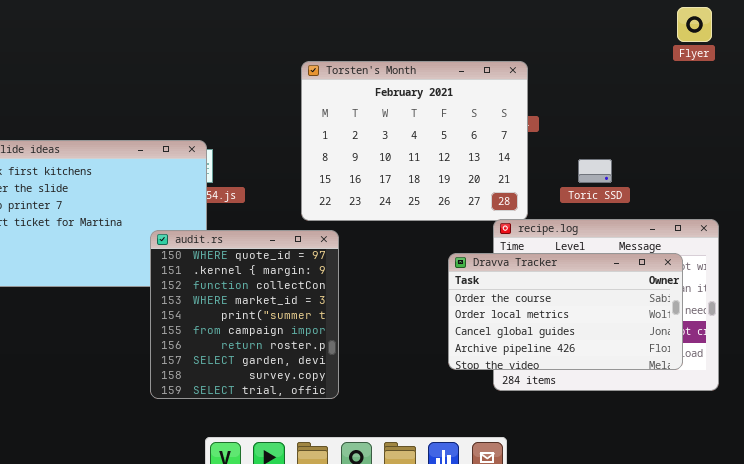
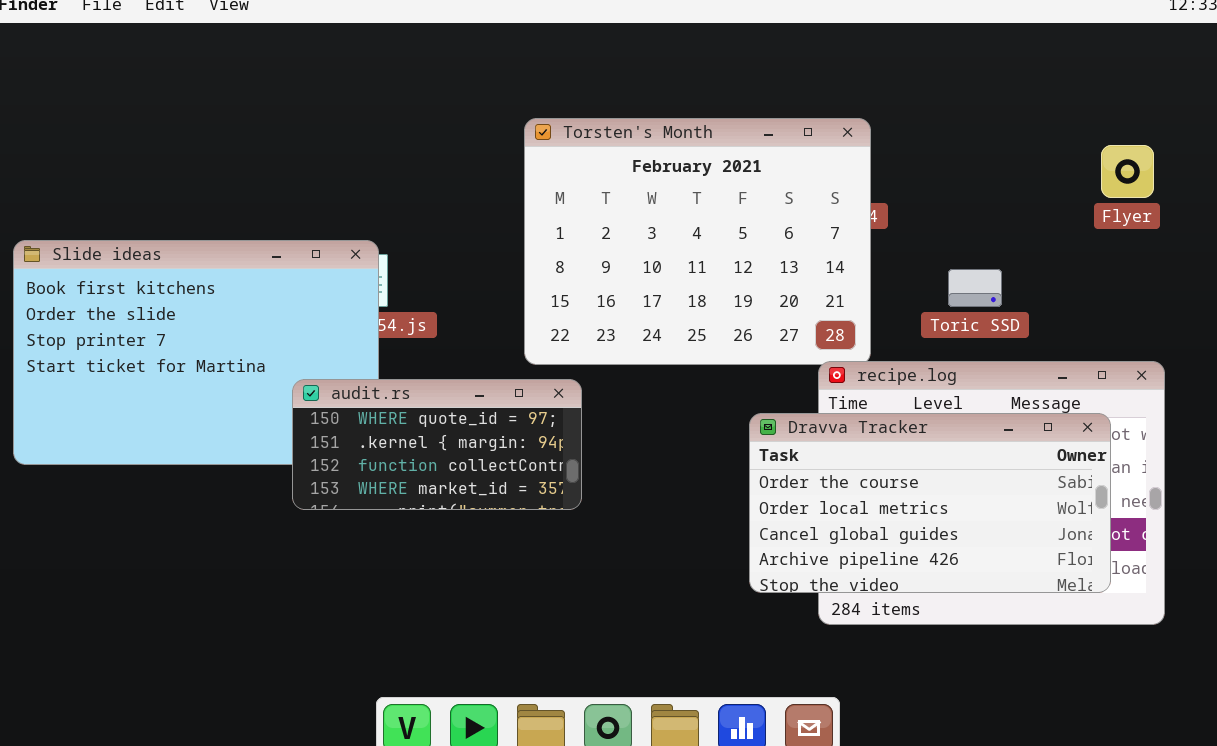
Flyer: [677,7,712,42] -> [1101,145,1154,198], moved
audit.rs: [150,230,339,399] -> [292,379,582,510], resized

